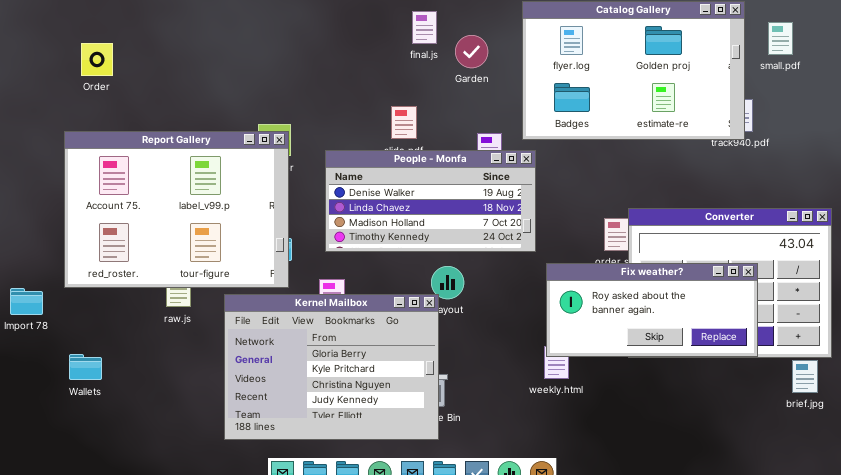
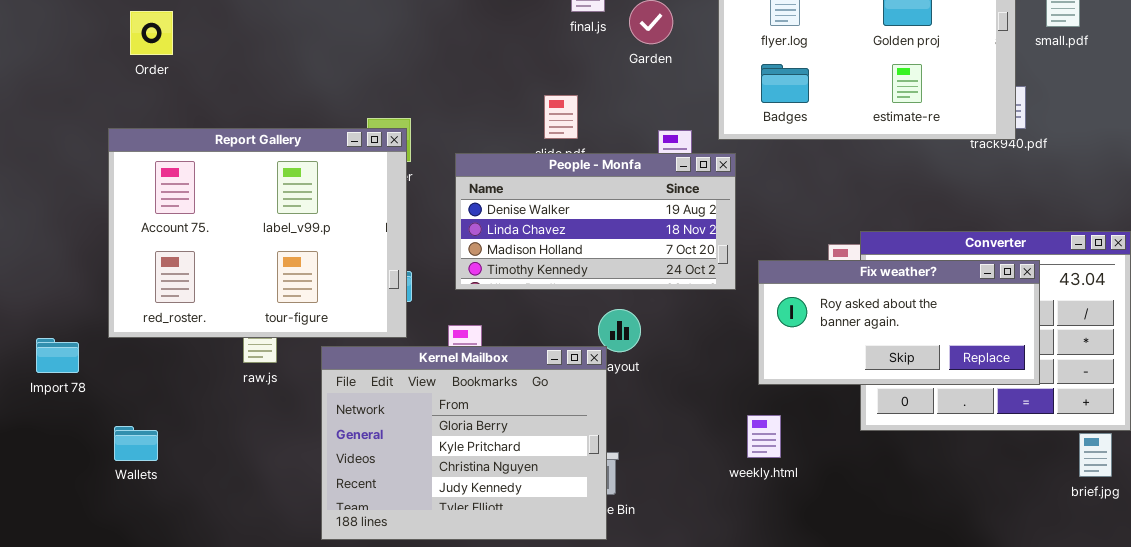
Fix weather?: [546,263,758,357] -> [758,260,1040,385], moved

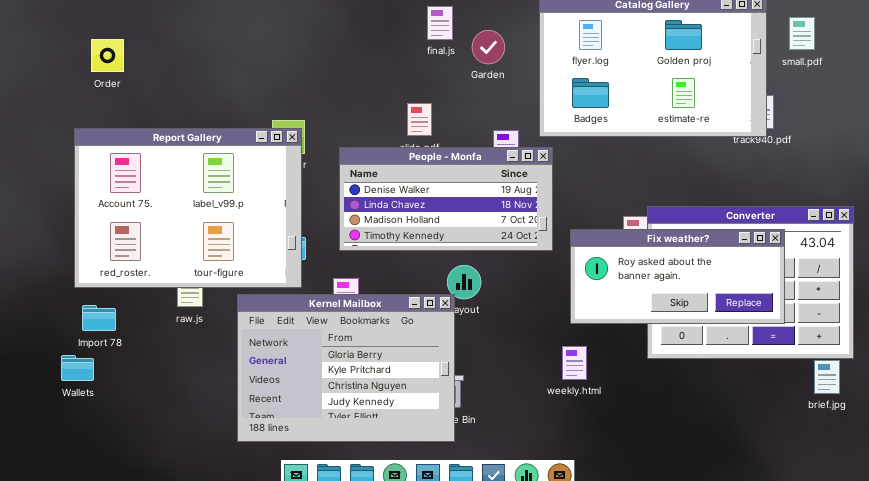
Import 78: [36,338,79,373] -> [82,305,116,331], moved
Wallets: [114,426,158,461] -> [61,355,94,381], moved

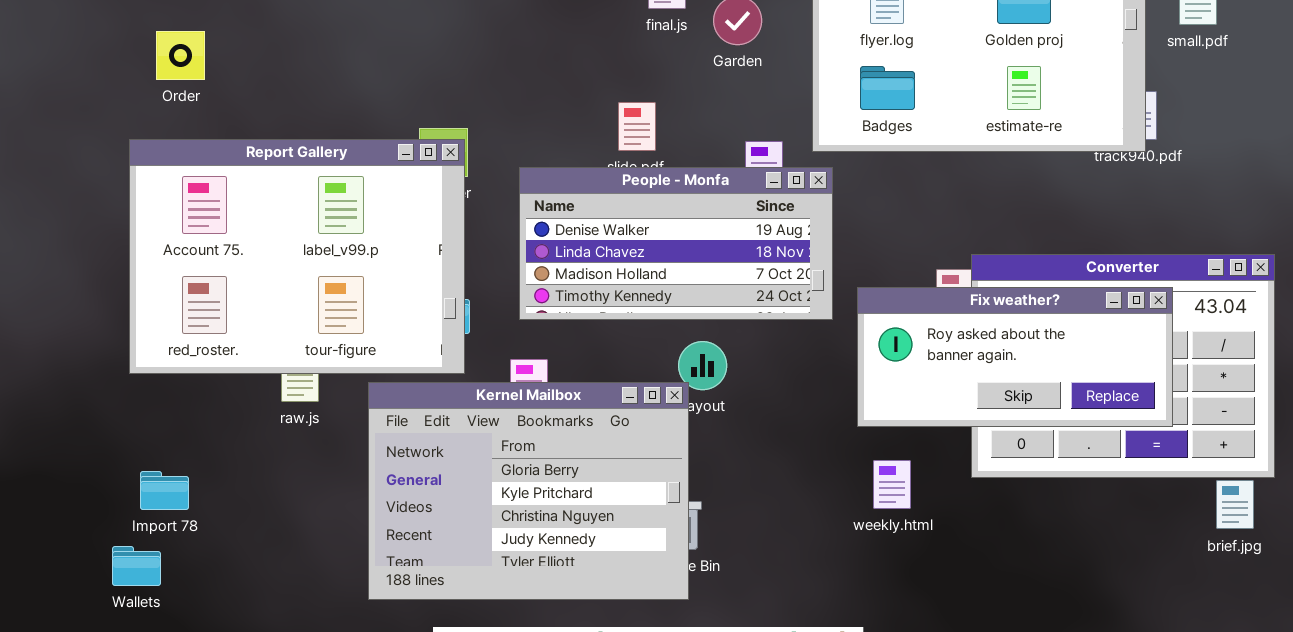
Order: [91,39,124,72] -> [156,31,205,80], moved
Import 78: [82,305,116,331] -> [140,471,189,510], moved
weekly.html: [562,346,587,380] -> [873,460,911,509], moved
Wallets: [61,355,94,381] -> [112,546,161,586], moved

